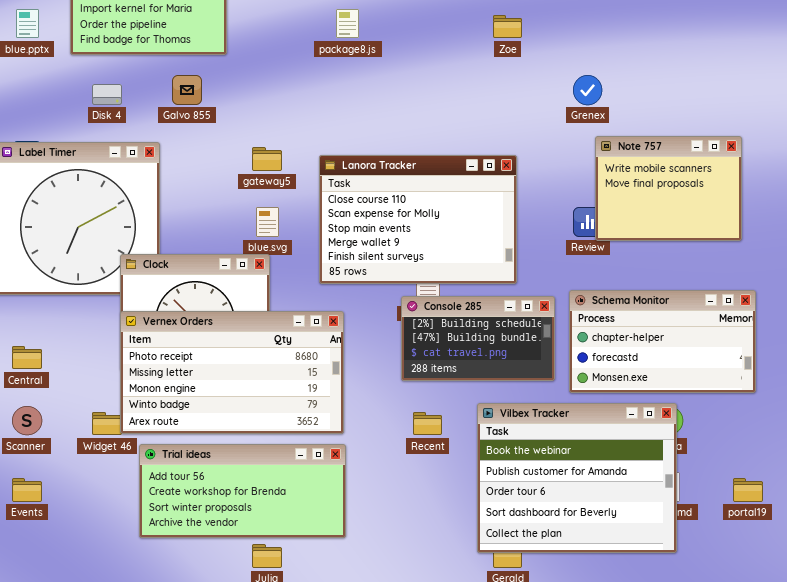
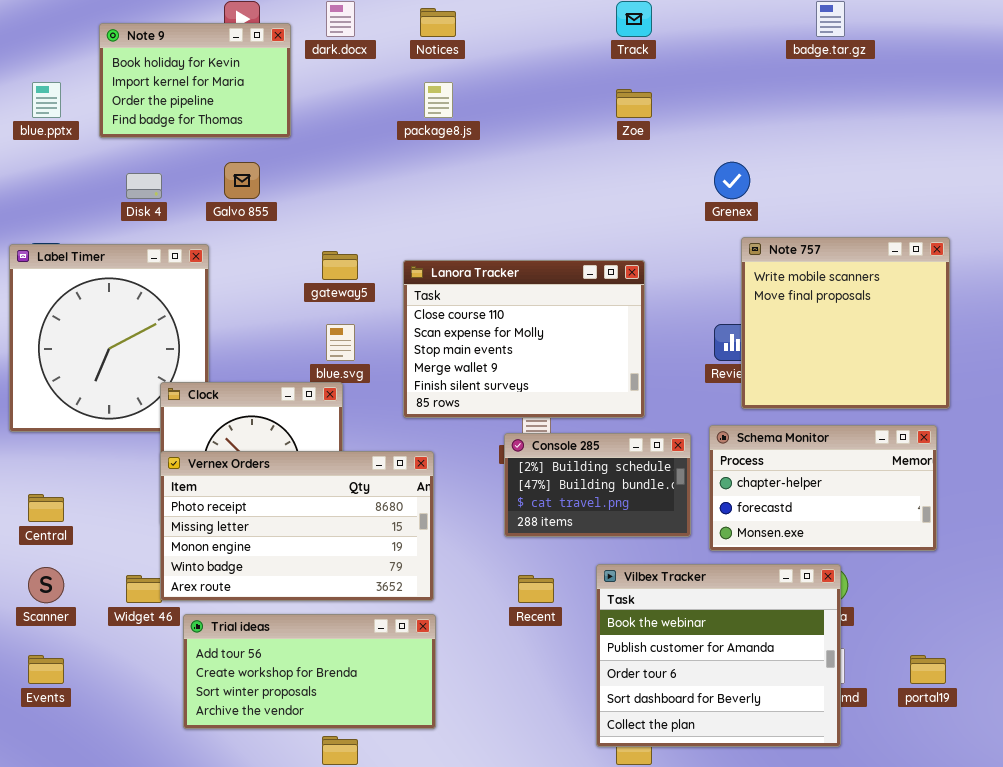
Note 757: [595,136,742,241] -> [741,237,950,409], resized

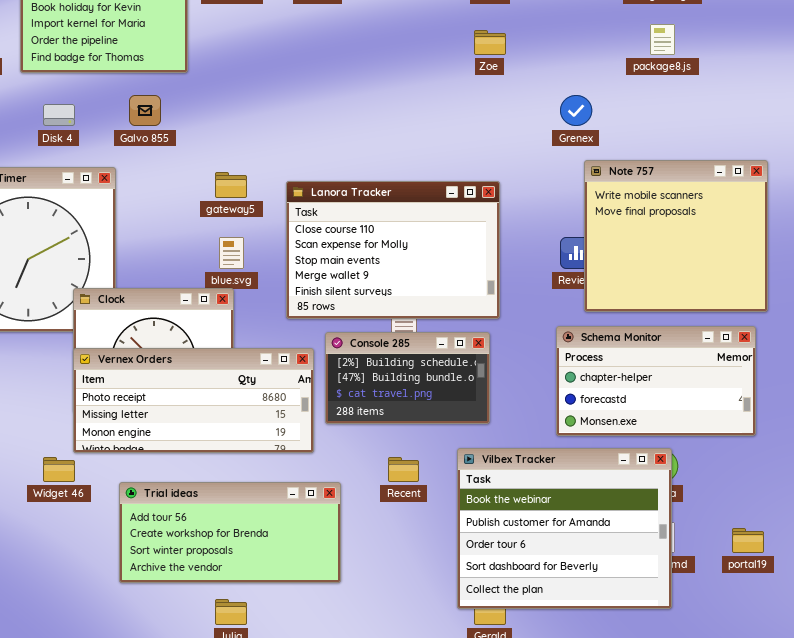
package8.js: [424,82,453,118] -> [650,24,675,55], moved
Console 285: [504,433,691,537] -> [325,332,490,424], moved
Vernex Orders: [160,451,434,601] -> [73,348,314,453], resized
Trial ideas: [183,614,436,729] -> [119,482,341,583], moved

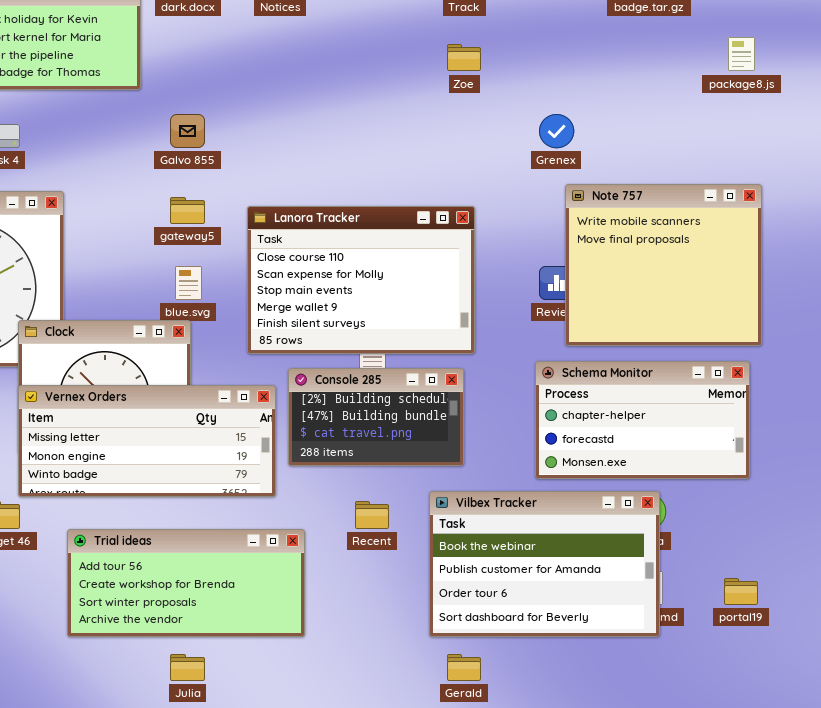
package8.js: [650,24,675,55] -> [728,37,755,71], moved
Galvo 855: [129,95,161,126] -> [170,114,205,148], moved
Vernex Orders: [73,348,314,453] -> [18,385,276,497], scrolled down 1 row
Vilbex Tracker: [457,448,672,609] -> [429,491,660,637], resized

